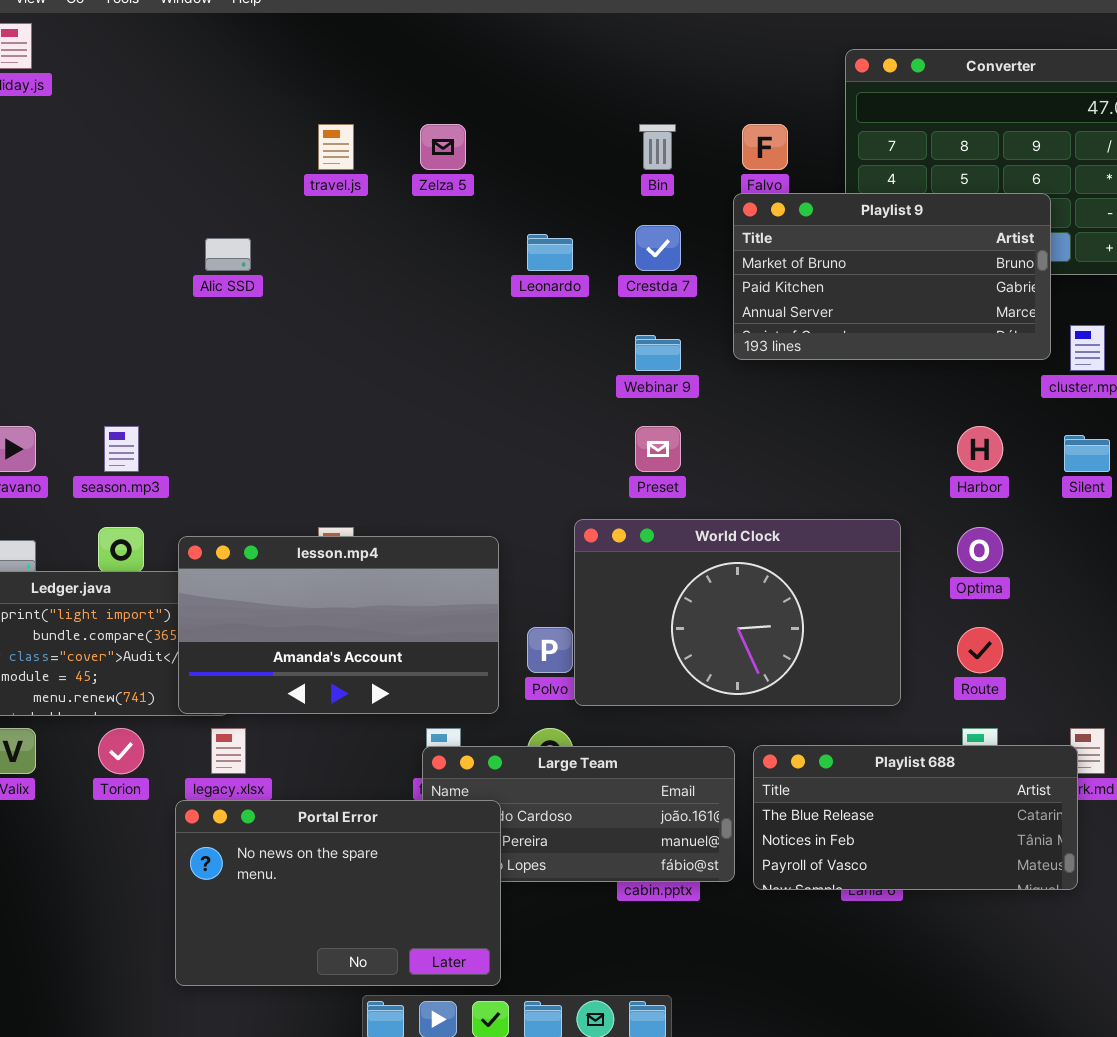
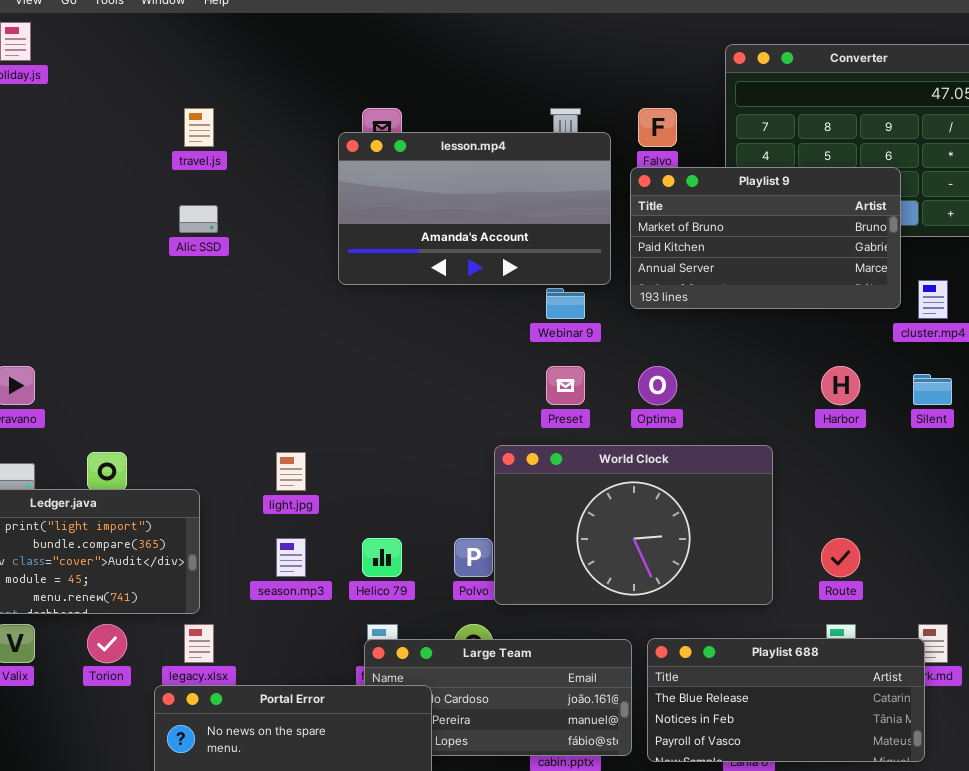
travel.js: [318,124,354,170] -> [184,108,214,147], moved
season.mp3: [104,426,139,472] -> [276,538,306,577], moved
Optima: [957,527,1003,573] -> [638,366,677,405], moved
lesson.mp4: [178,536,499,714] -> [338,132,611,285], moved

